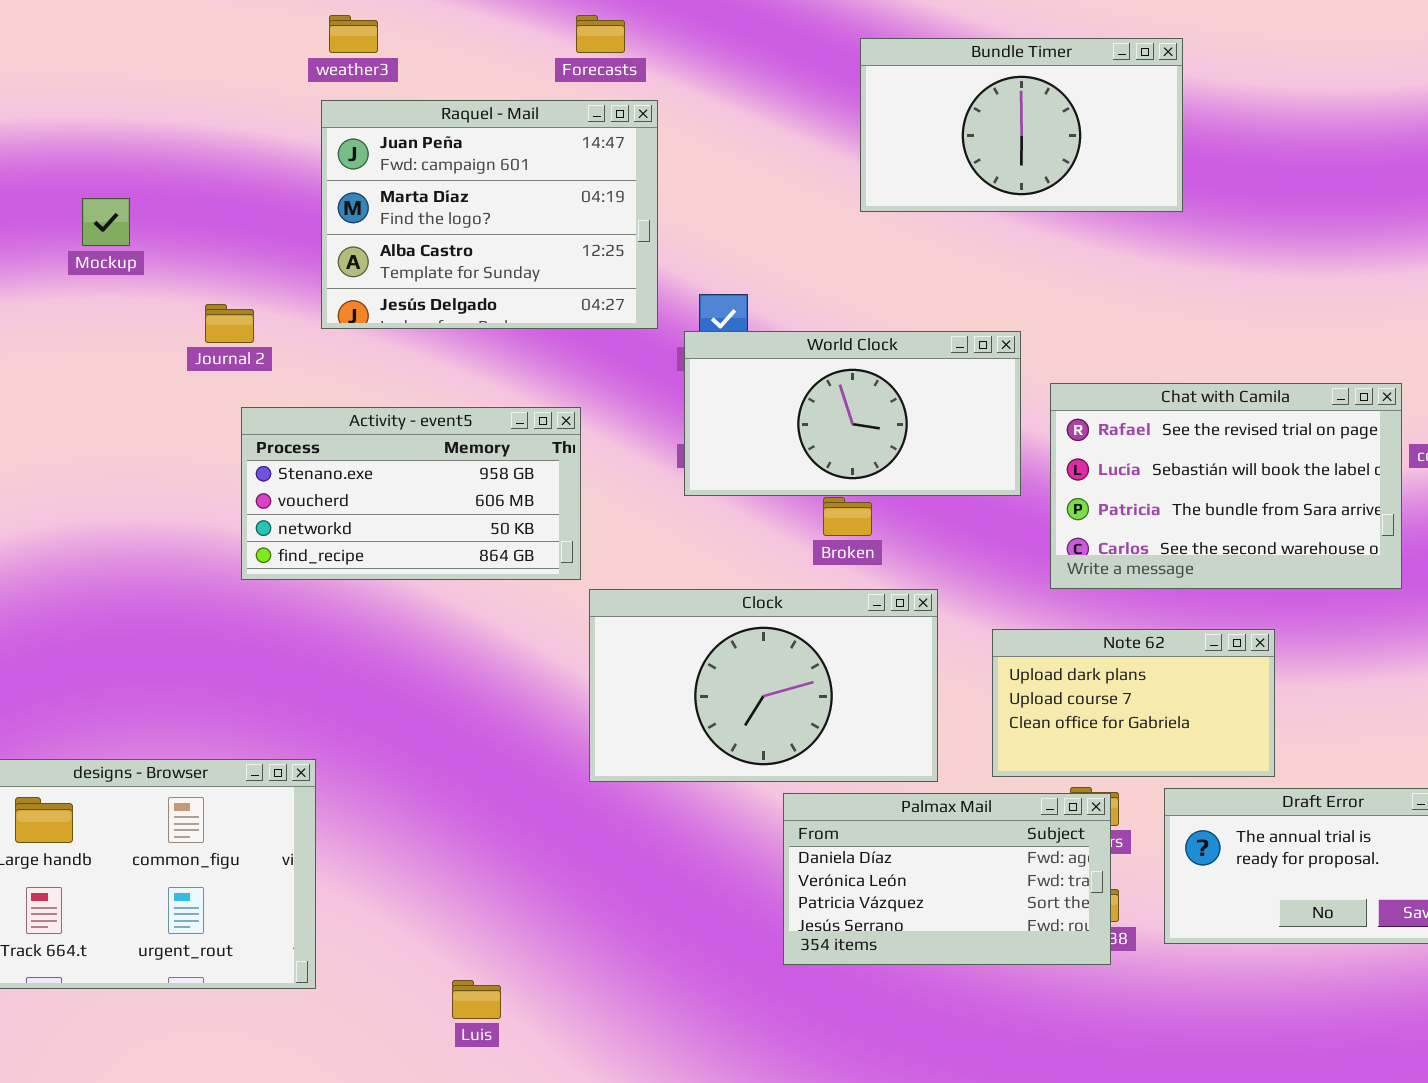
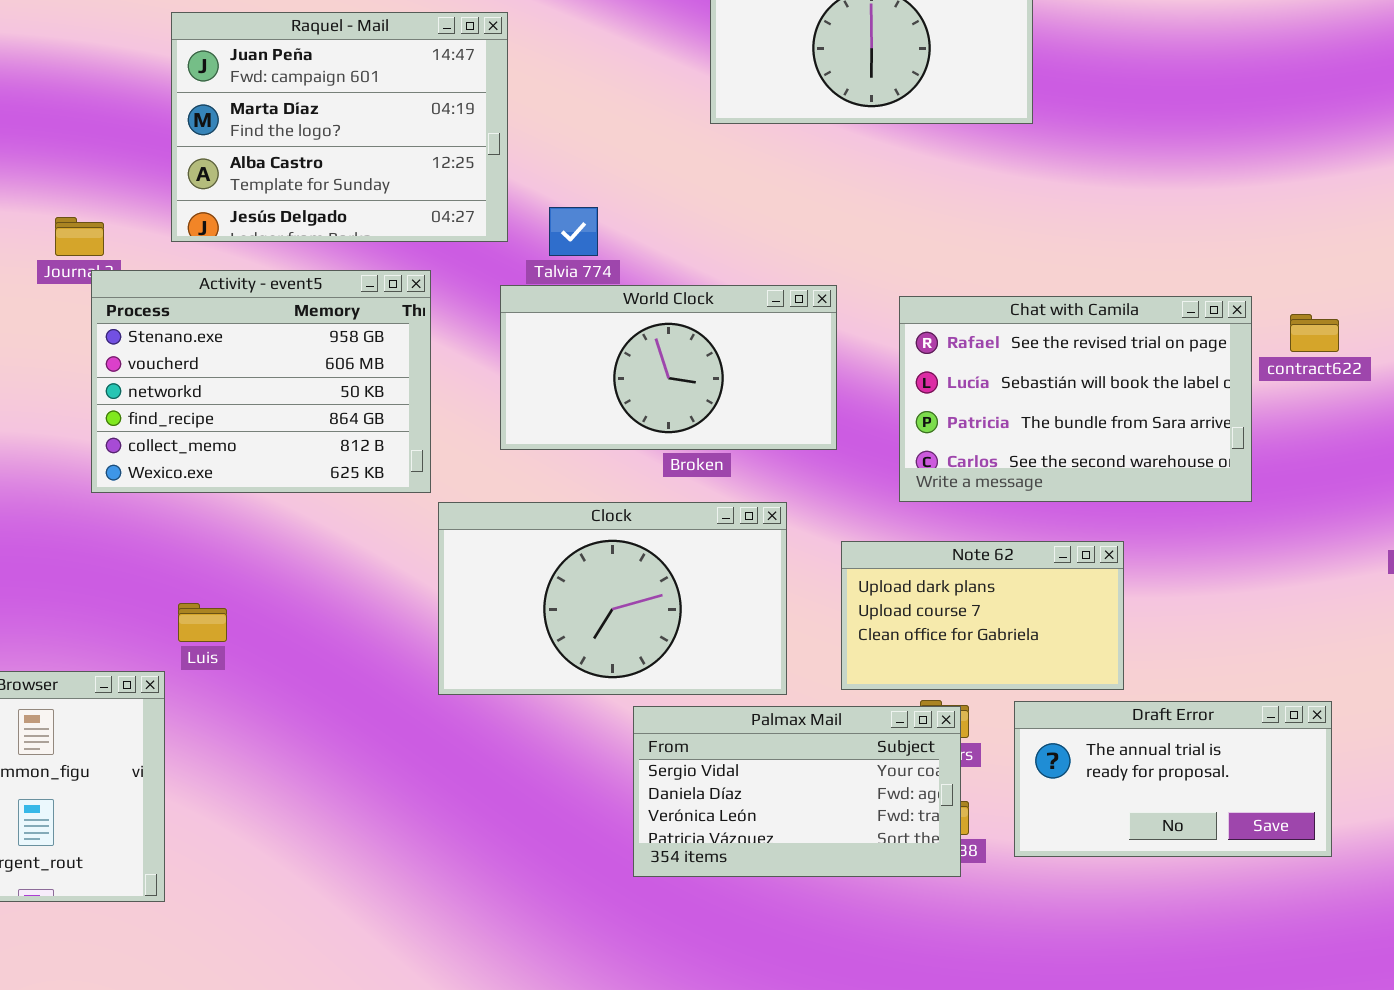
World Clock: [684,331,1021,496] -> [500,285,837,450], moved
Activity - event5: [241,407,581,580] -> [91,270,431,493], resized
Palmax Mail: [783,793,1111,965] -> [633,706,961,877], scrolled up 1 row
Luis: [452,980,501,1019] -> [178,603,227,642], moved

